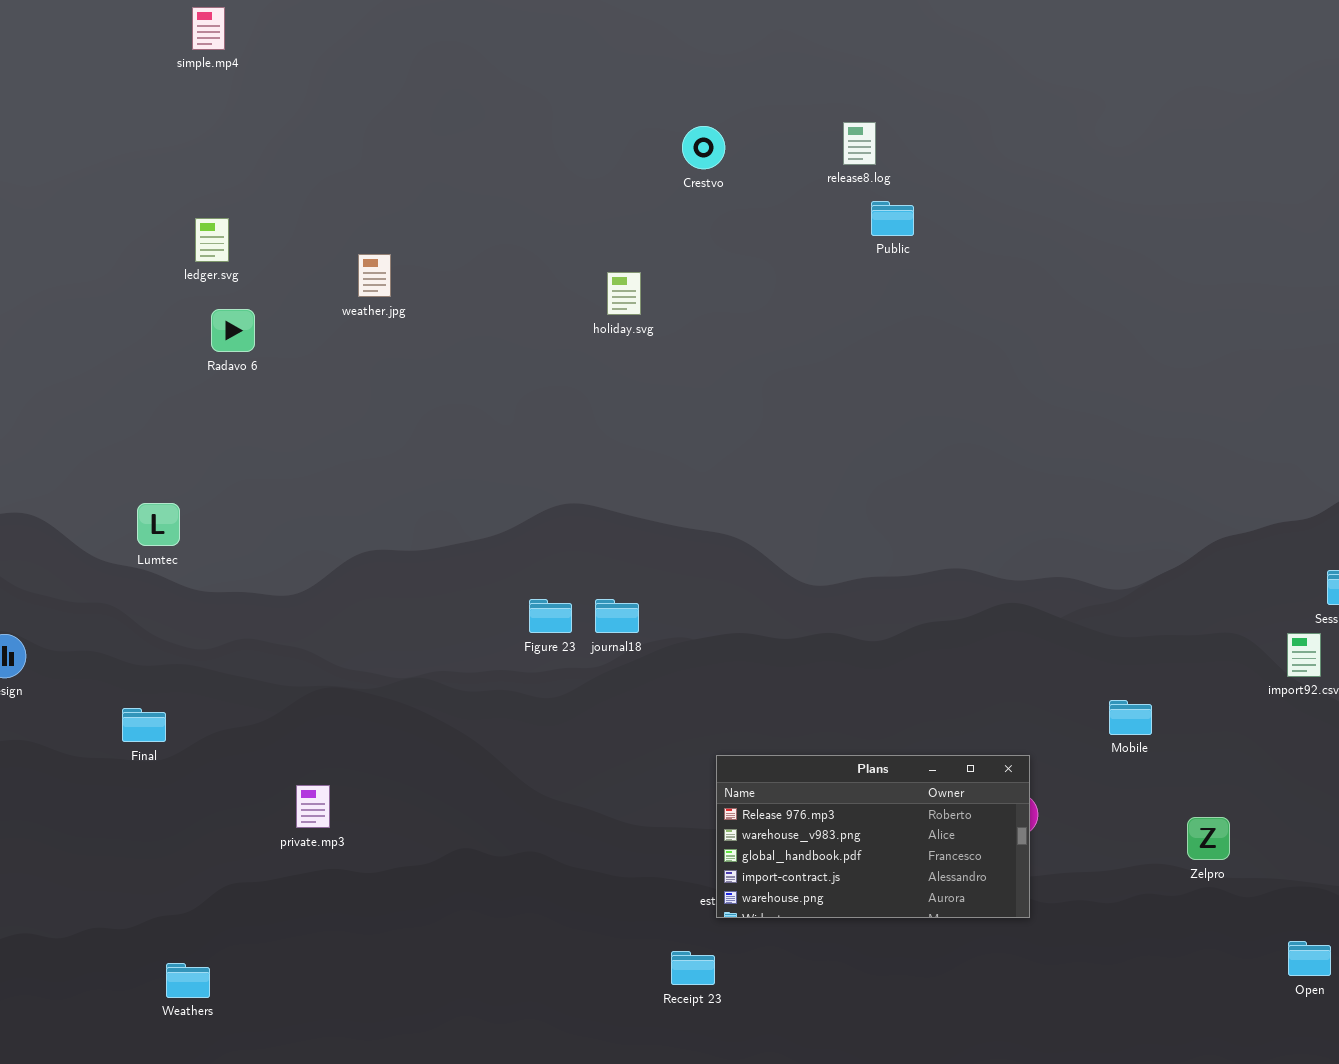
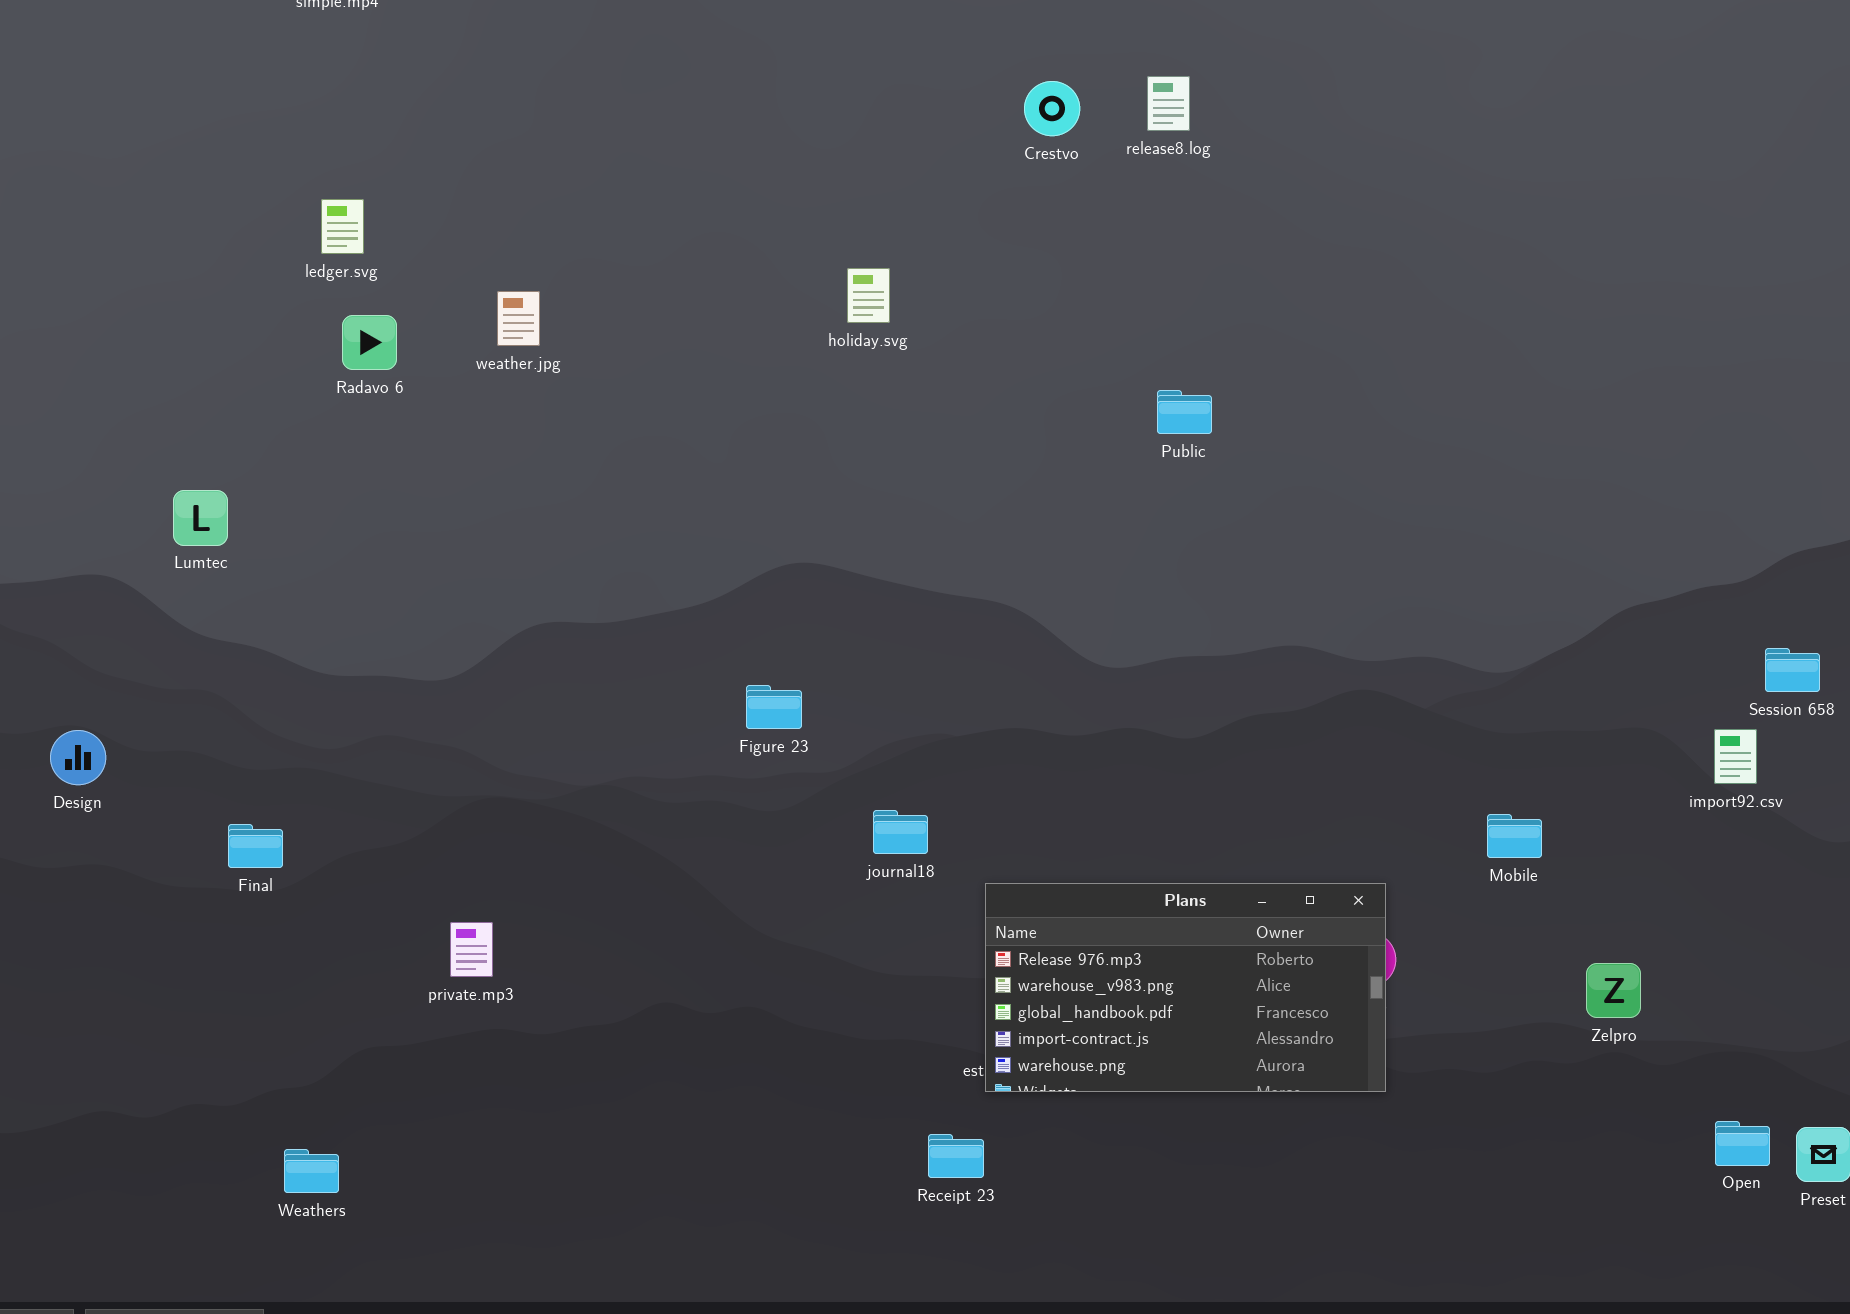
Crestvo: [682,126,725,169] -> [1024,81,1080,136], moved
Public: [871,201,914,236] -> [1157,390,1212,434], moved
weather.jpg: [358,254,391,297] -> [497,291,540,346], moved
Lumtec: [137,503,180,546] -> [173,490,228,546], moved
journal18: [595,599,639,633] -> [873,810,928,854], moved

